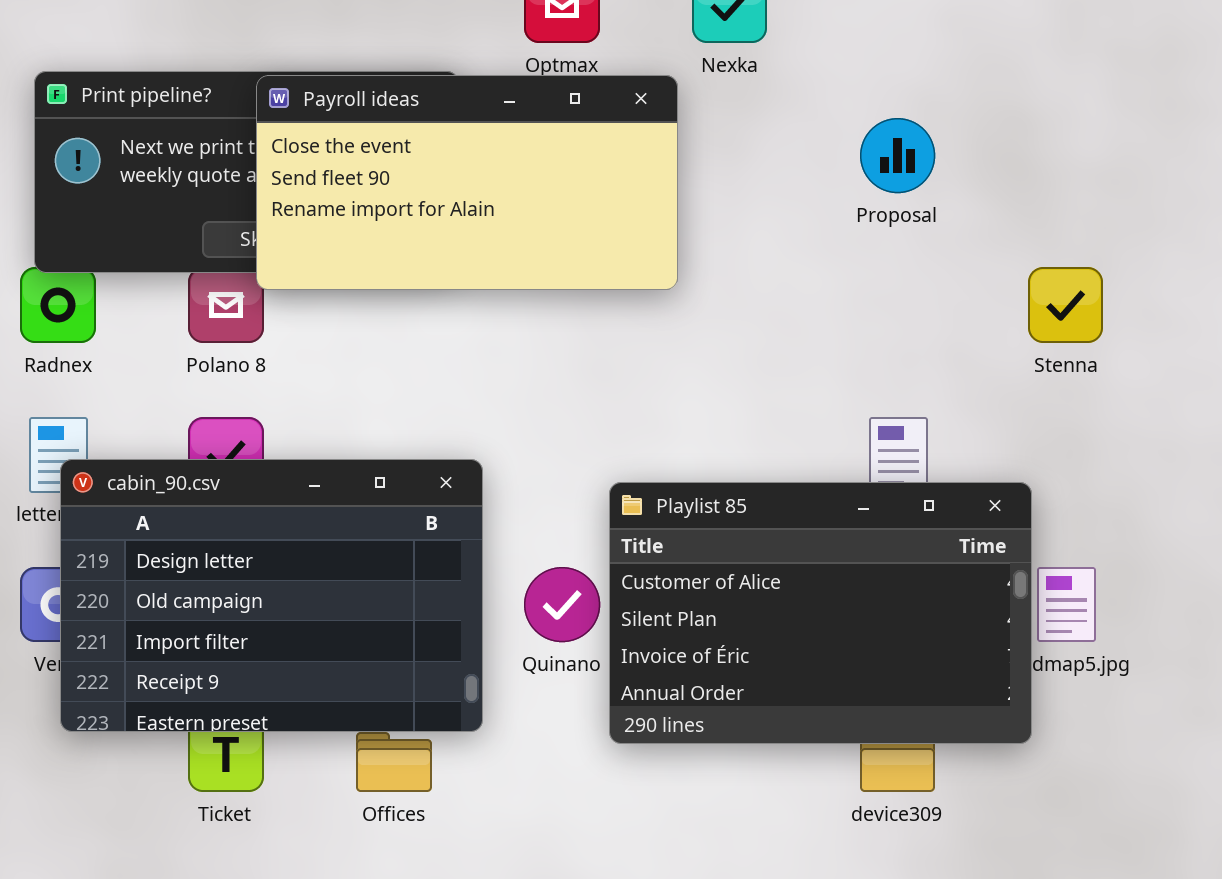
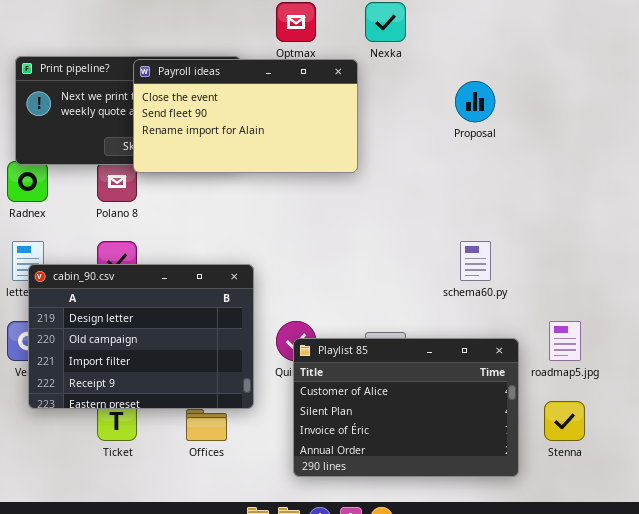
Stenna: [1028,267,1103,343] -> [544,401,585,441], moved
Playlist 85: [609,482,1032,744] -> [293,338,519,477], moved

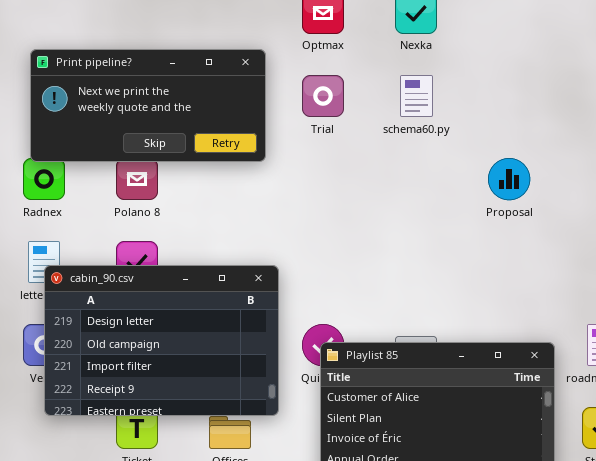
Payroll ideas: [133,59,358,173] -> none, closed
Proposal: [455,81,495,122] -> [488,158,530,200], moved
schema60.py: [460,241,491,281] -> [400,75,433,117], moved

